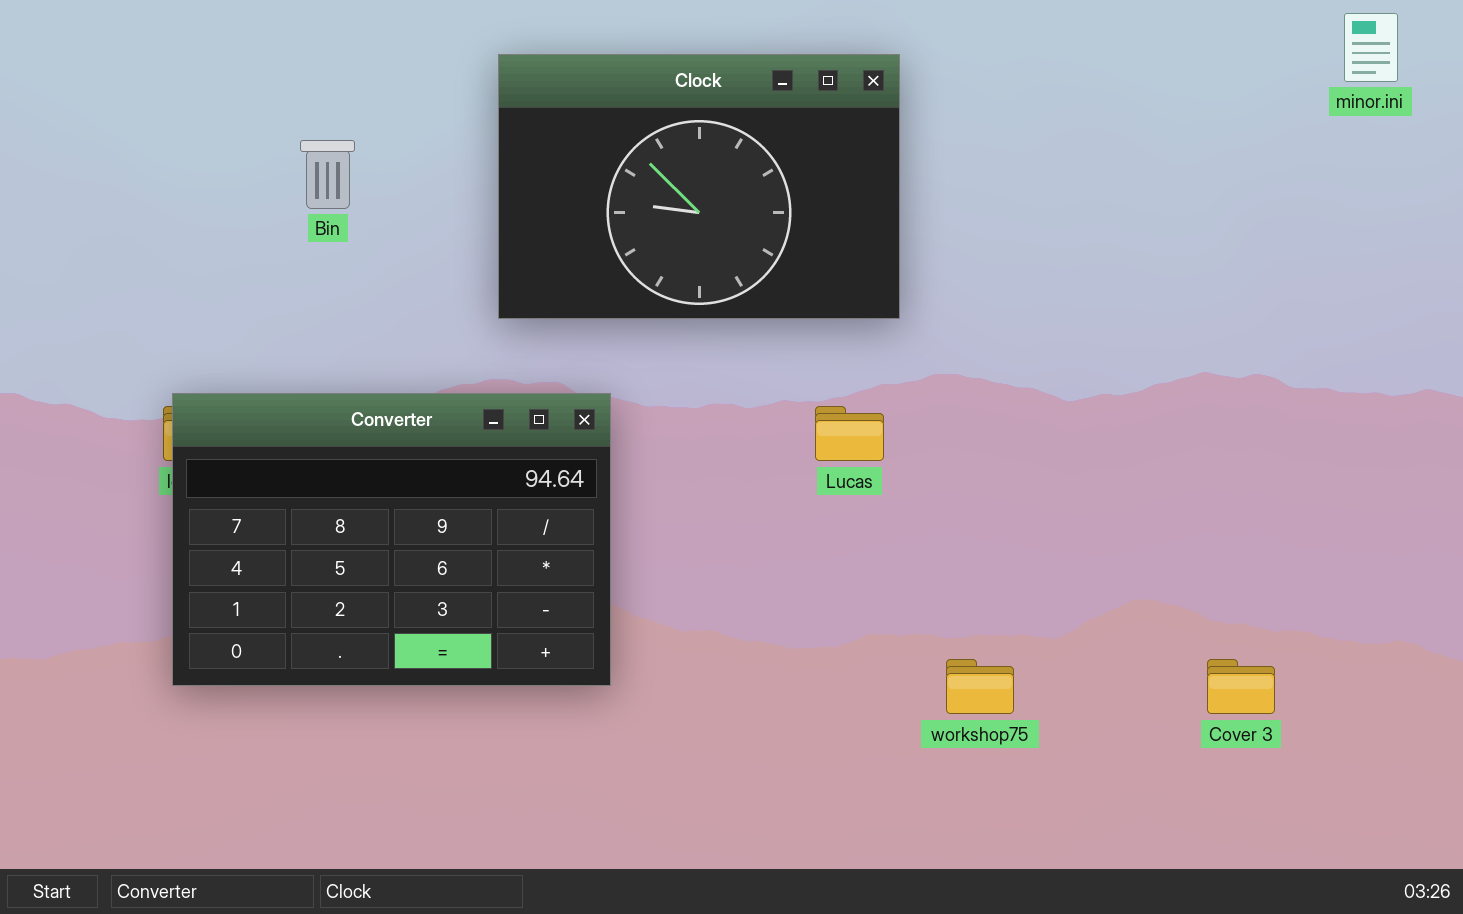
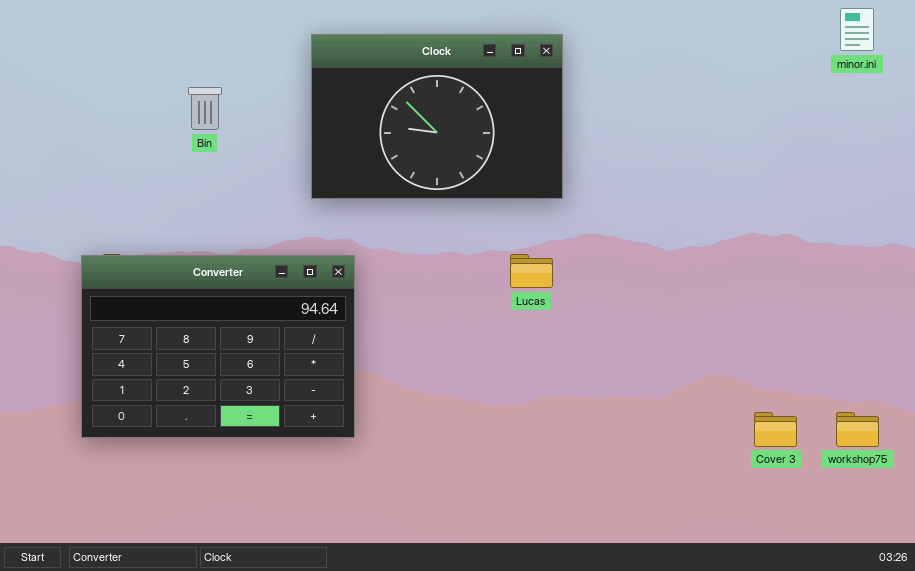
Converter: [172,393,611,686] -> [81,255,355,438], moved
workshop75: [946,659,1014,714] -> [836,412,879,447], moved

